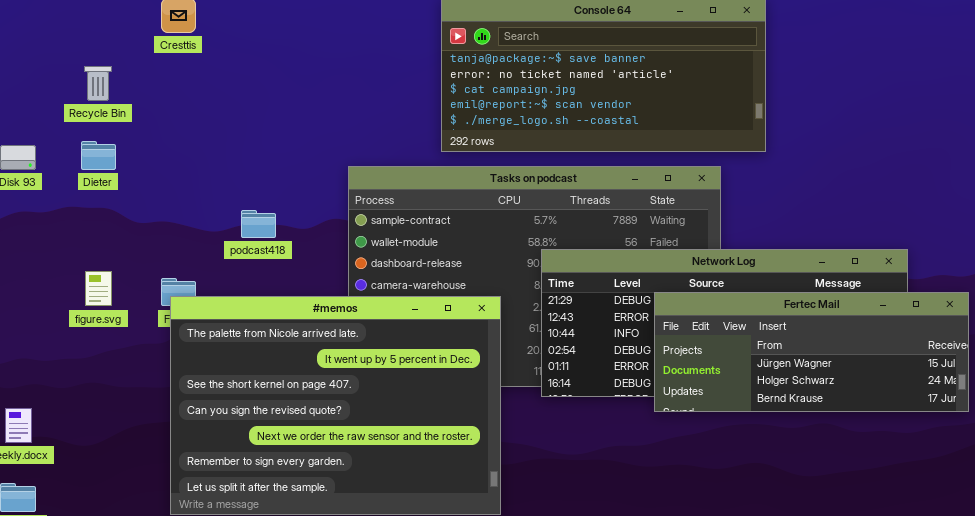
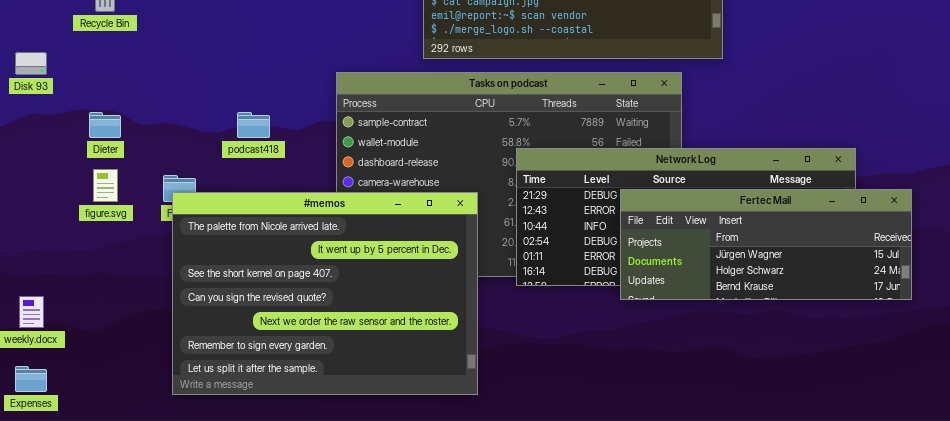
Dieter: [81,141,116,170] -> [89,112,121,138], moved

